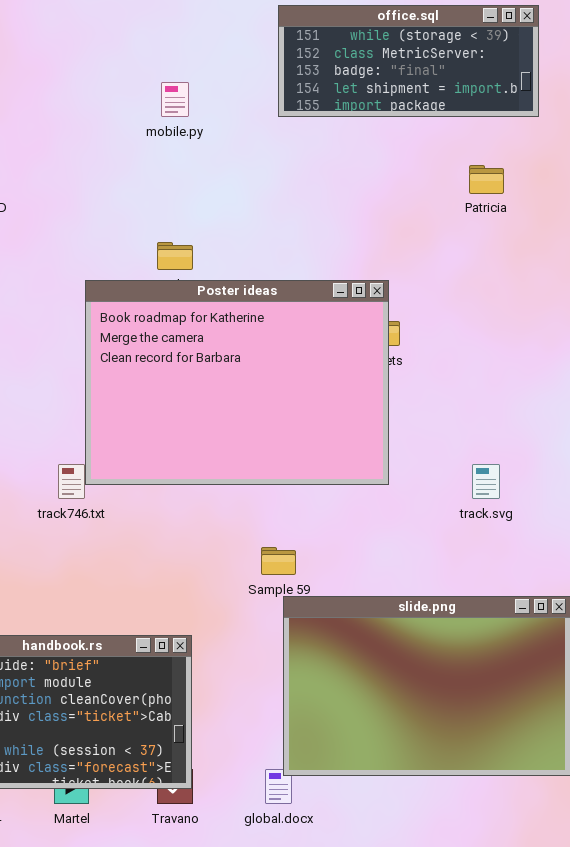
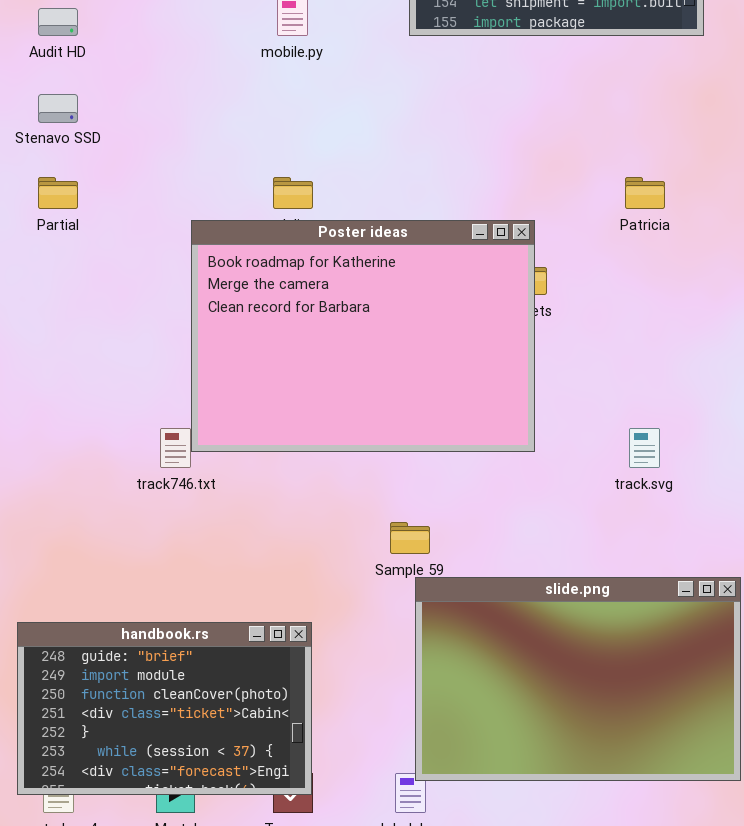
Patricia: [469,165,504,194] -> [625,177,665,209], moved

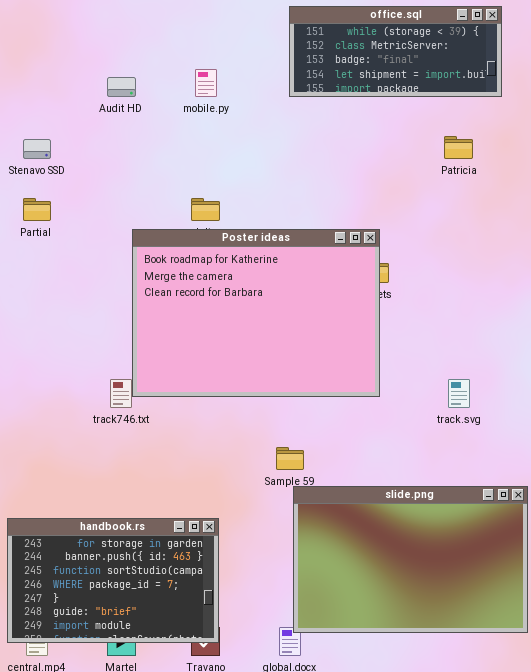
Audit HD: [38,8,78,36] -> [107,77,136,97], moved
Patricia: [625,177,665,209] -> [444,136,473,159], moved
handbook.rs: [17,622,312,795] -> [7,518,219,643], scrolled up 5 rows

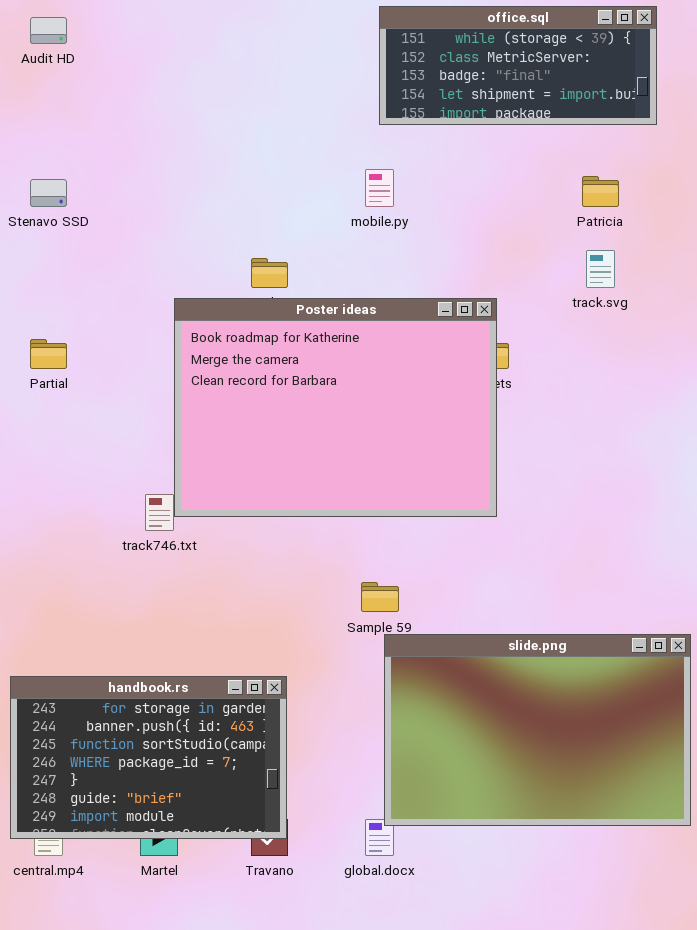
mobile.py: [195,69,217,97] -> [365,169,394,207], moved
Audit HD: [107,77,136,97] -> [30,17,67,44], moved
Partial: [23,198,51,221] -> [30,339,67,369], moved
track.svg: [448,379,470,408] -> [586,250,615,288], moved

